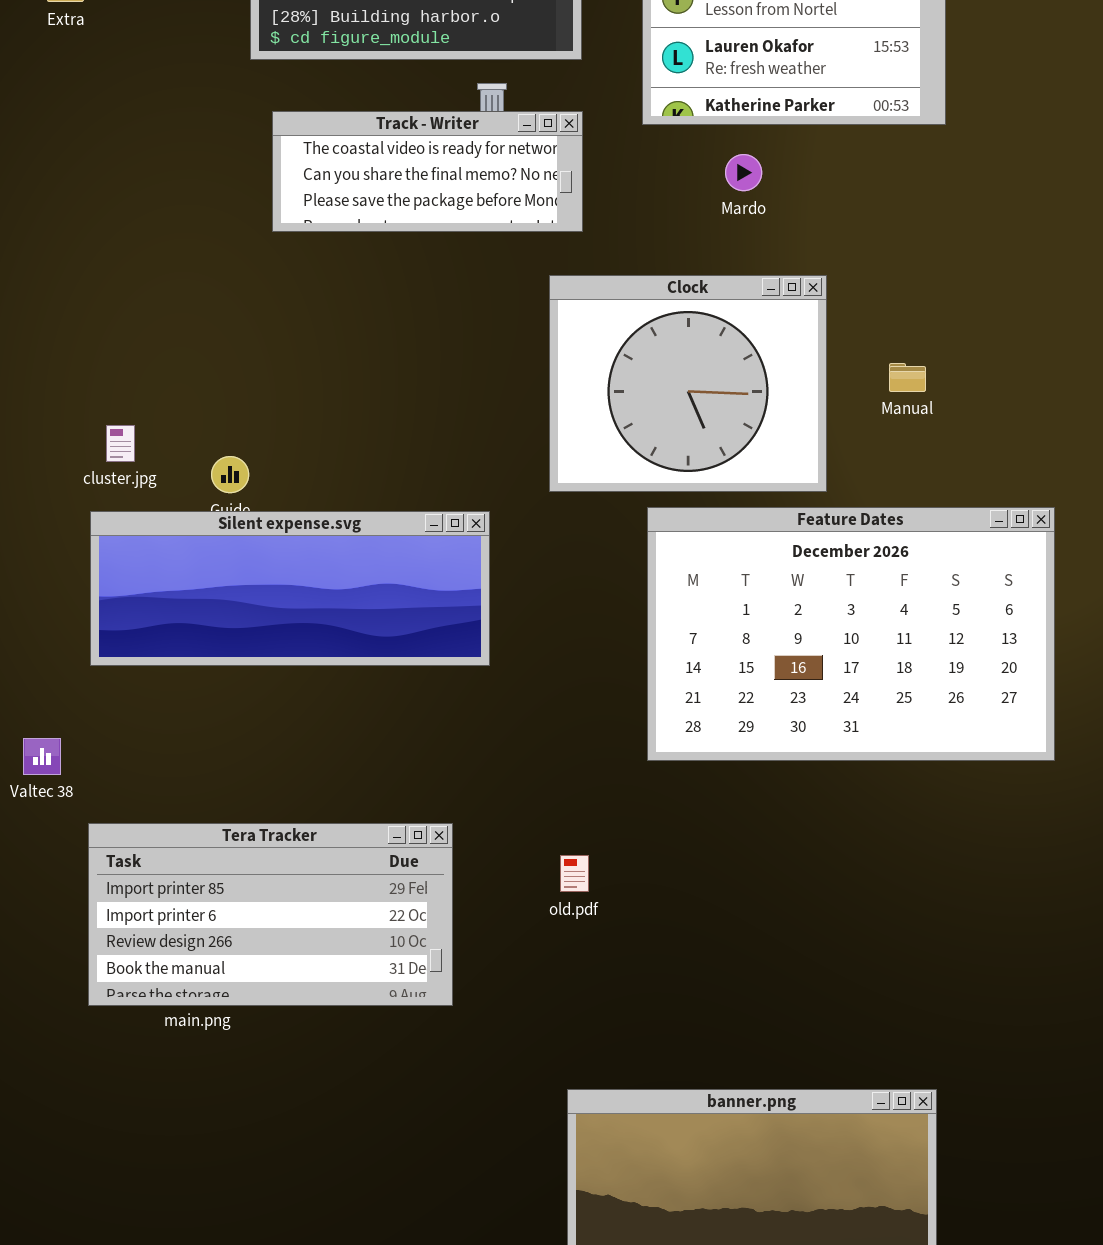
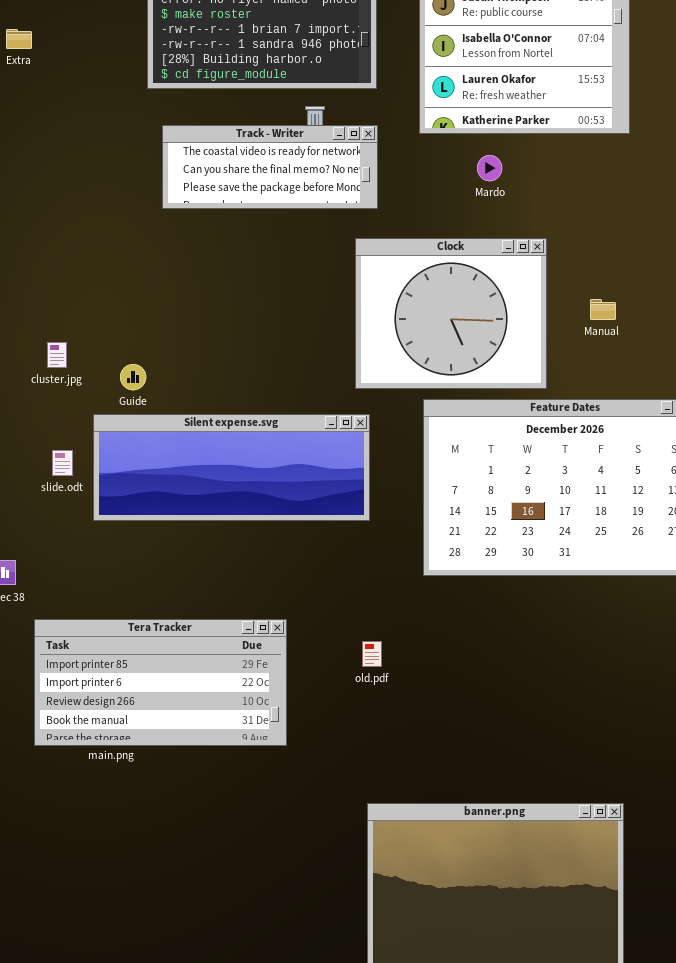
Silent expense.svg: [90,511,490,666] -> [93,414,370,521], moved

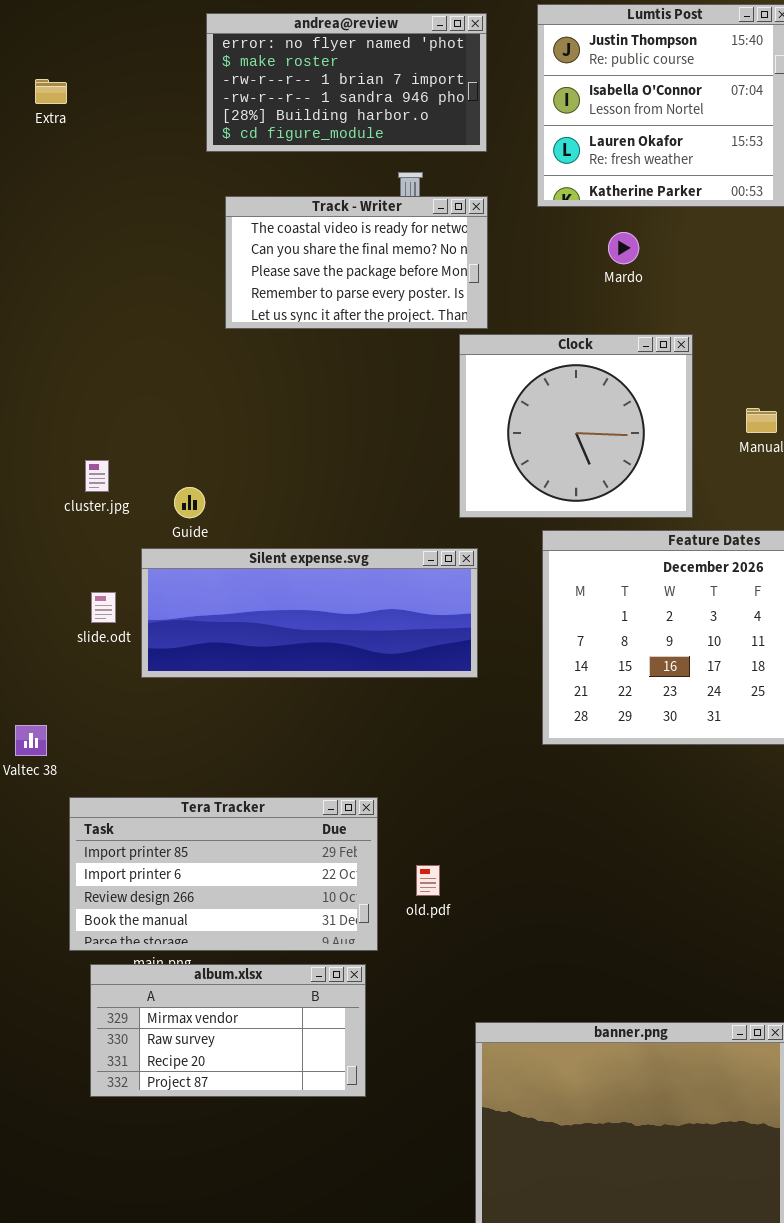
Track - Writer: [162,125,378,209] -> [225,196,488,329], resized
old.pdf: [362,641,382,667] -> [416,865,440,896], moved
album.xlsx: none -> [90,964,366,1097], opened

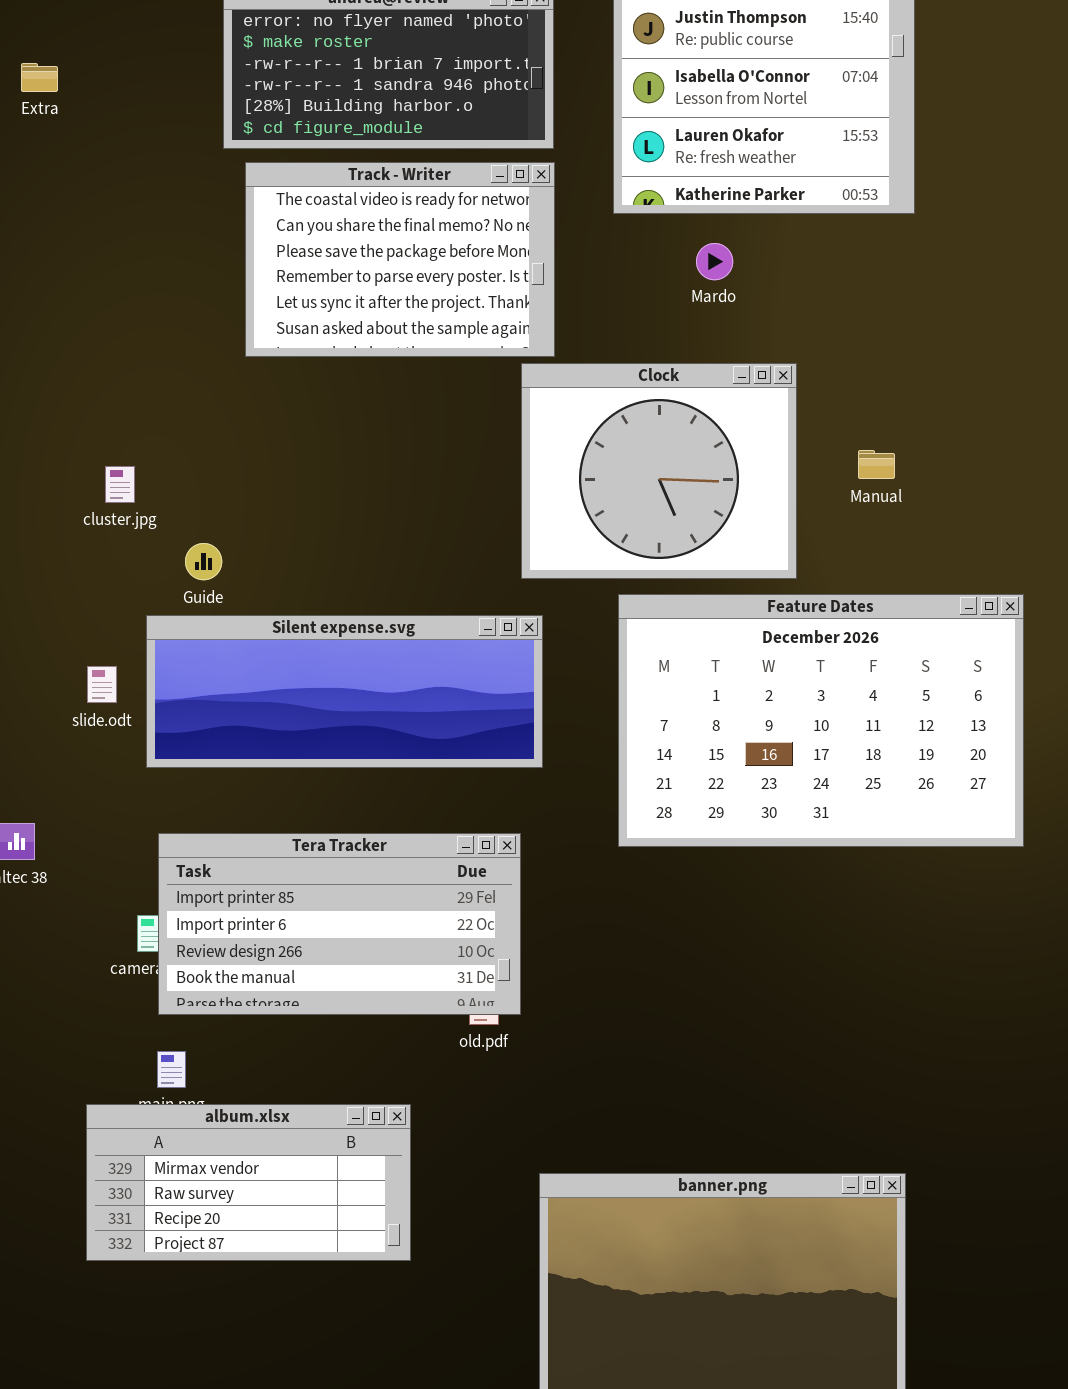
Track - Writer: [225,196,488,329] -> [245,162,555,357], resized
cluster.jpg: [85,460,109,492] -> [105,466,135,503], moved
Tera Tracker: [69,797,378,951] -> [158,833,521,1015], moved

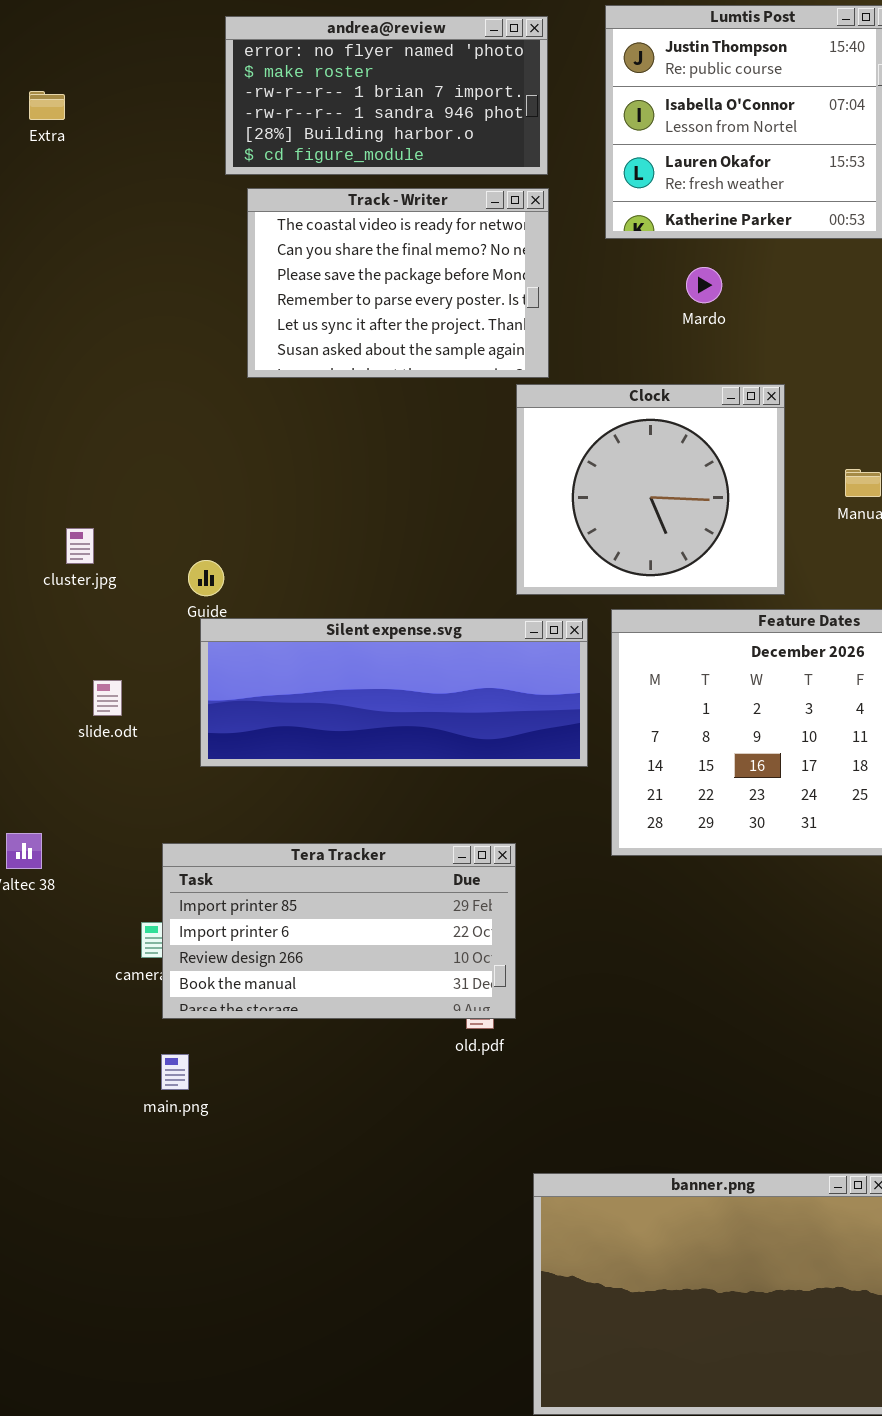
cluster.jpg: [105,466,135,503] -> [66,528,94,564], moved
Silent expense.svg: [146,615,543,768] -> [200,618,588,767], moved
album.xlsx: [86,1104,411,1261] -> none, closed

